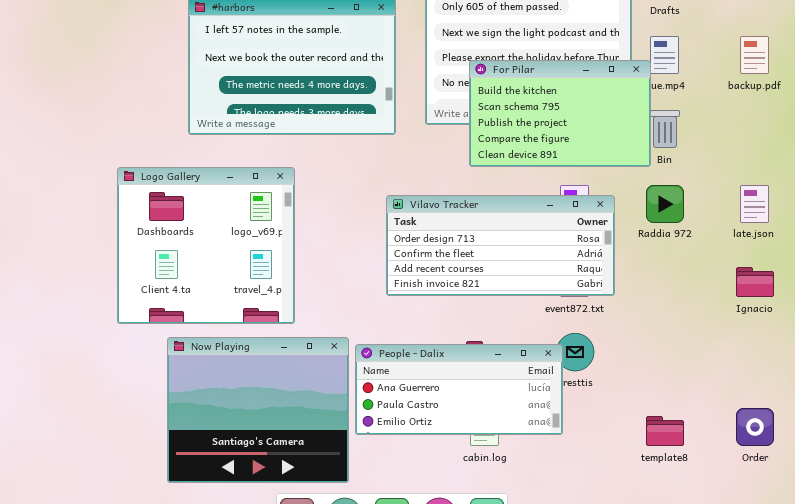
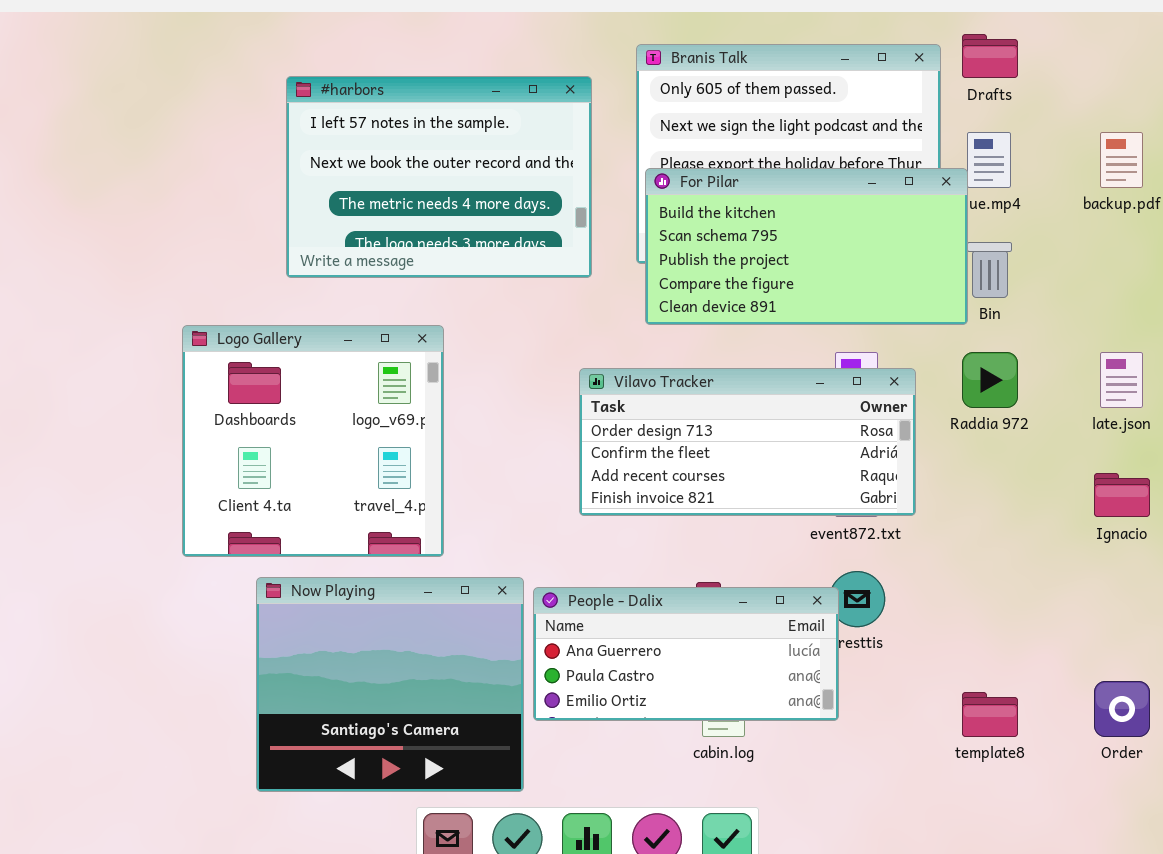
For Pilar: [469,60,651,167] -> [645,168,968,325], resized

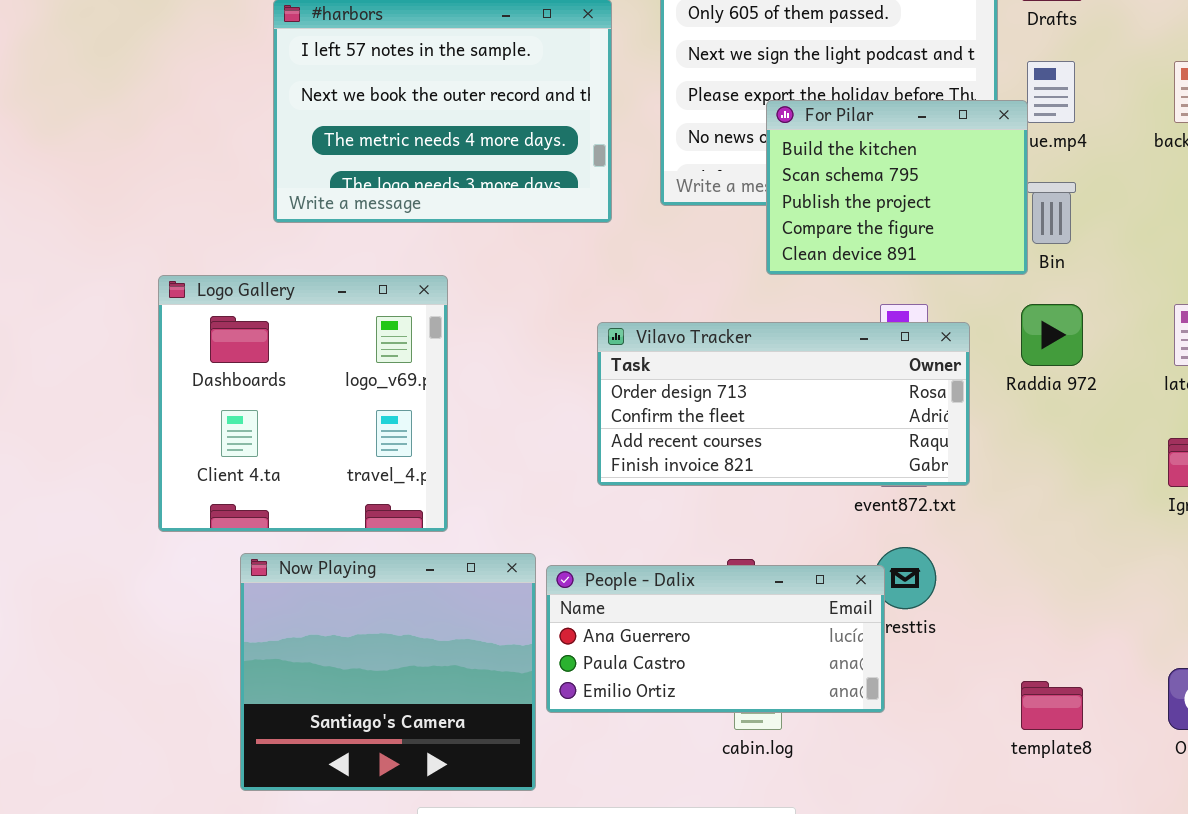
For Pilar: [645,168,968,325] -> [766,100,1028,275], resized

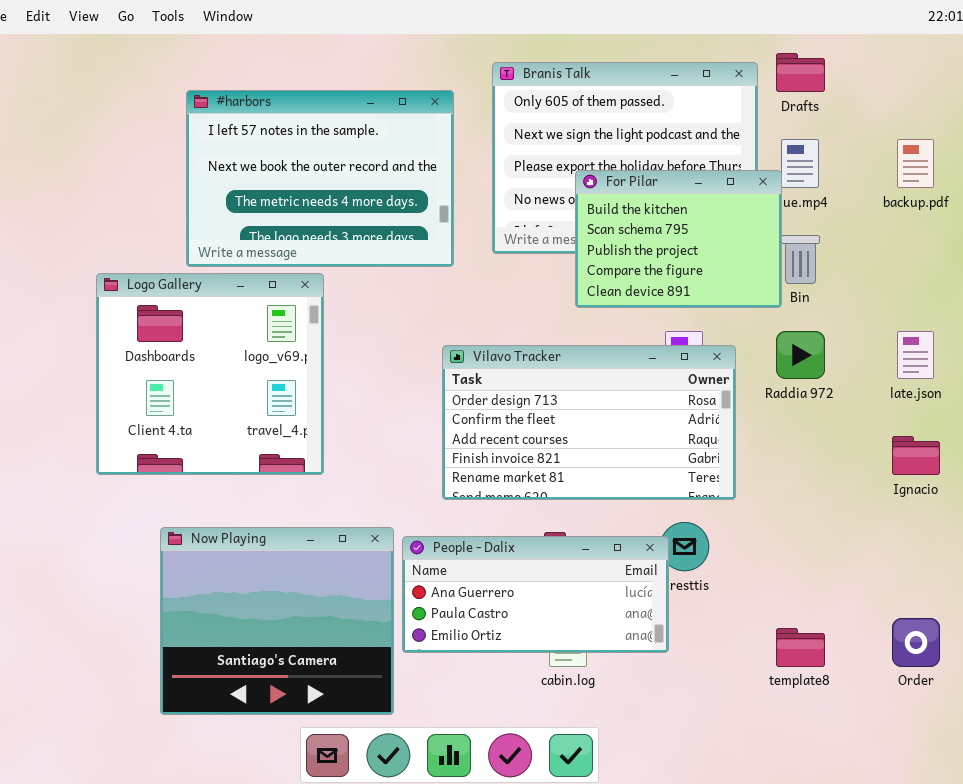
Logo Gallery: [158,275,448,532] -> [96,273,324,475], moved
Vilavo Tracker: [597,322,970,486] -> [442,345,736,500], resized

